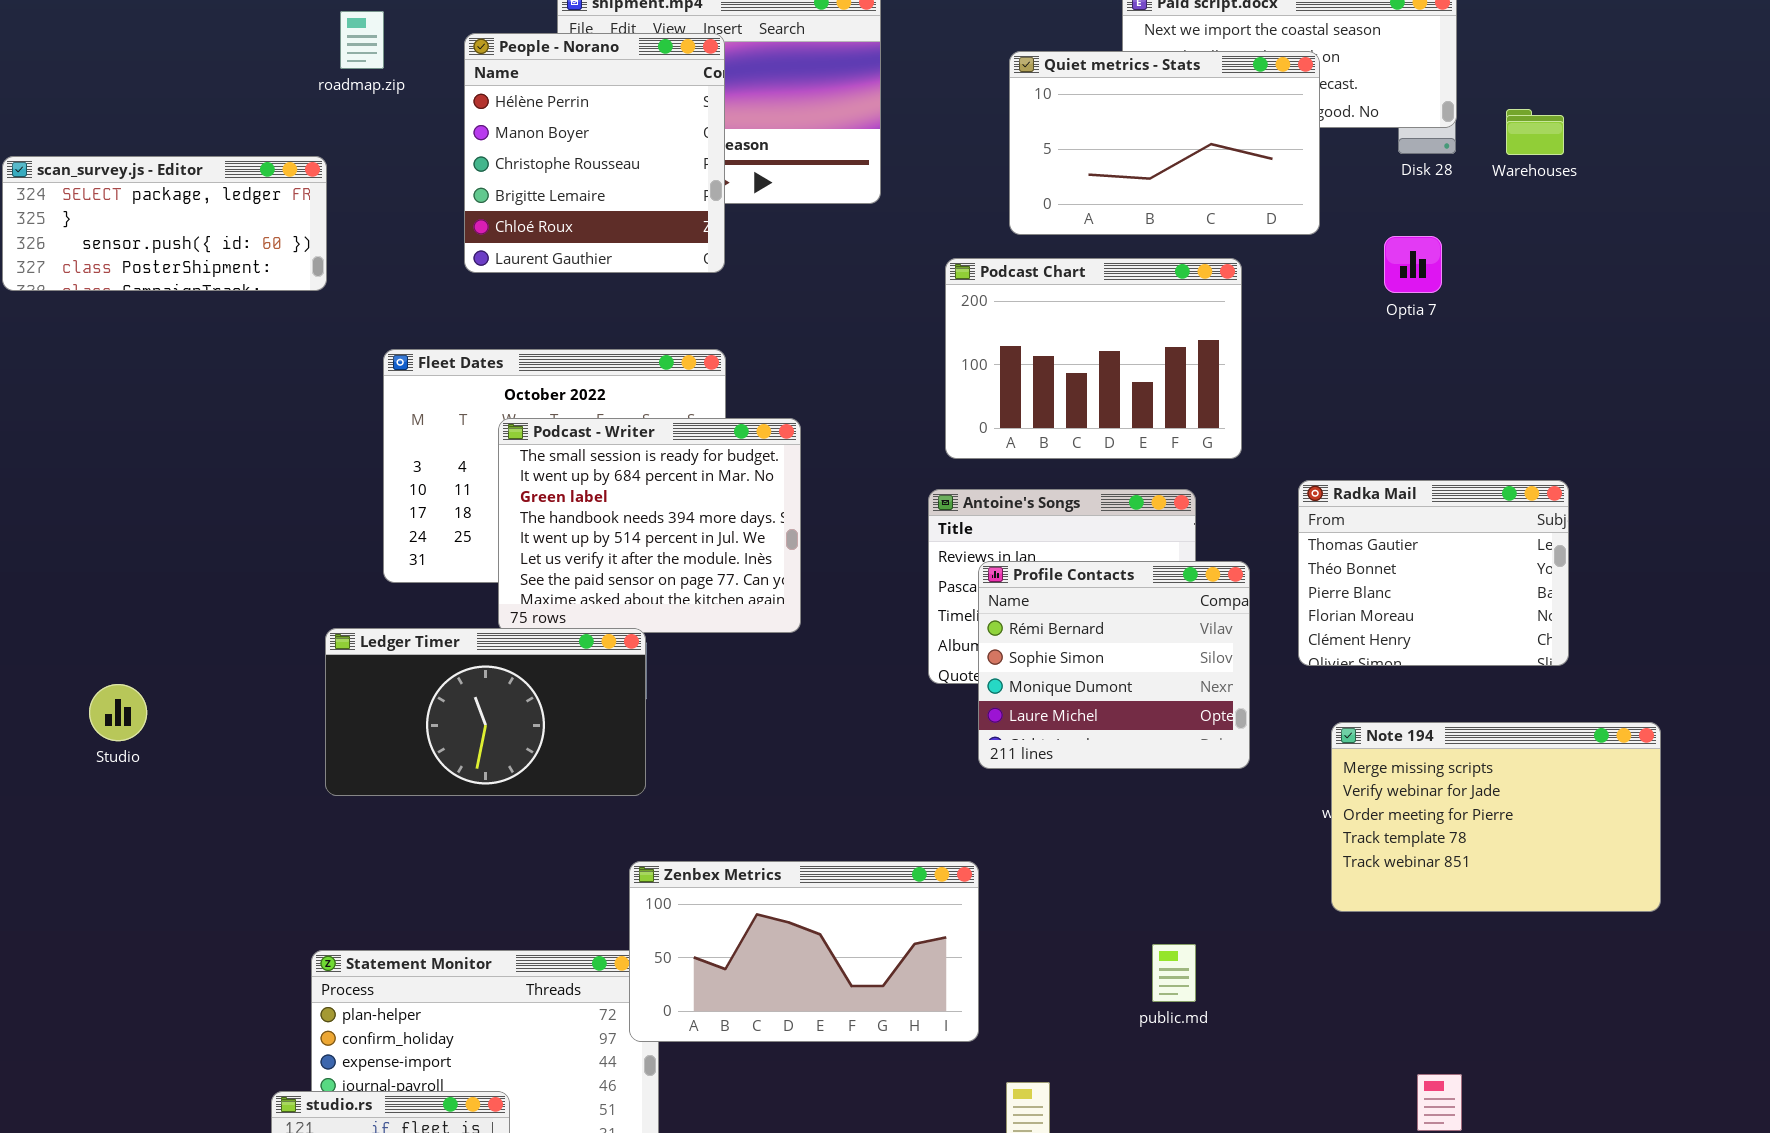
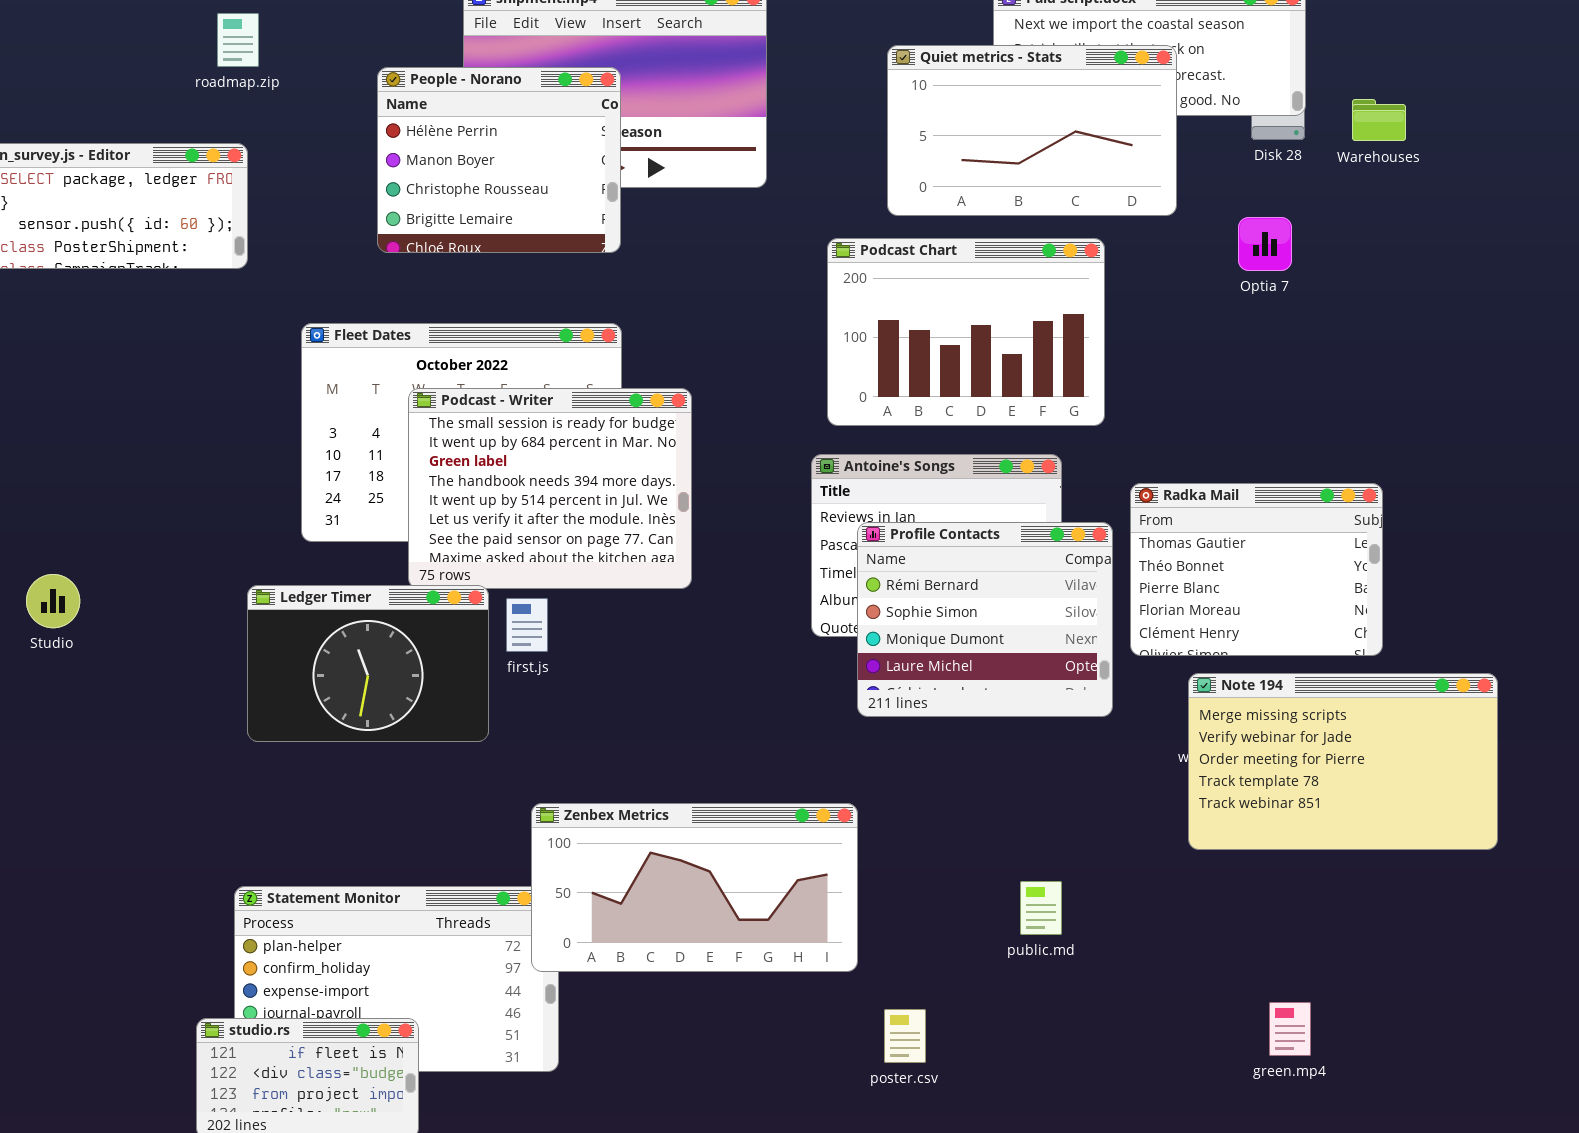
roadmap.zip: [340,11,384,69] -> [217,13,259,67], moved
People - Norano: [464,33,725,273] -> [377,67,621,253], resized
Radka Mail: [1298,480,1569,666] -> [1130,483,1383,656], moved
Ledger Timer: [325,628,646,796] -> [247,585,489,742], resized
Studio: [89,684,147,741] -> [26,574,80,628], moved

